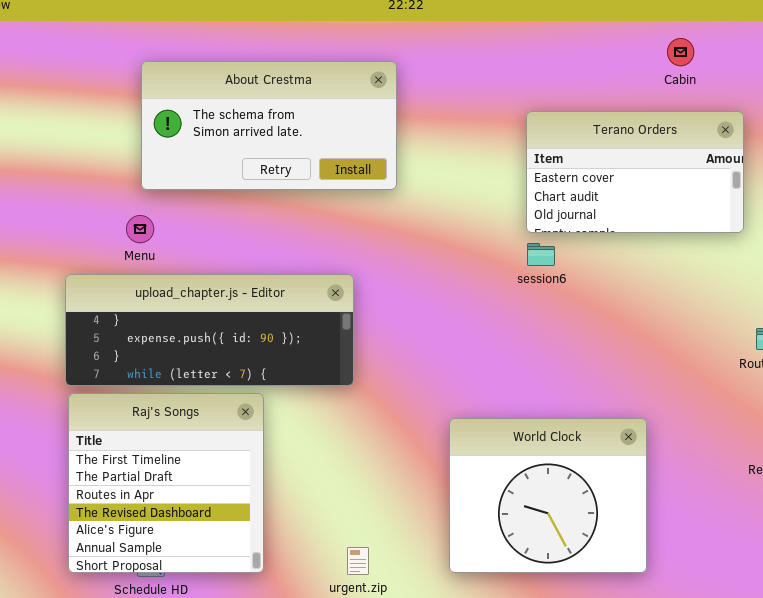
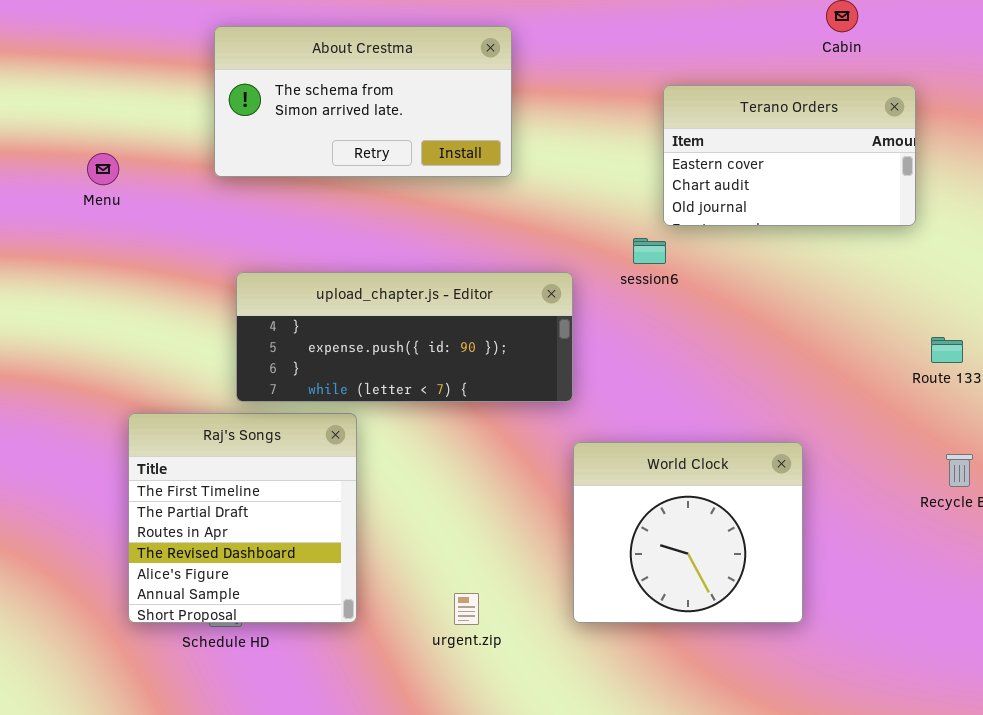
Menu: [126,215,154,243] -> [87,153,119,185], moved
session6: [527,243,555,266] -> [633,238,666,264], moved
upload_chapter.js - Editor: [65,274,354,386] -> [236,272,573,402], moved

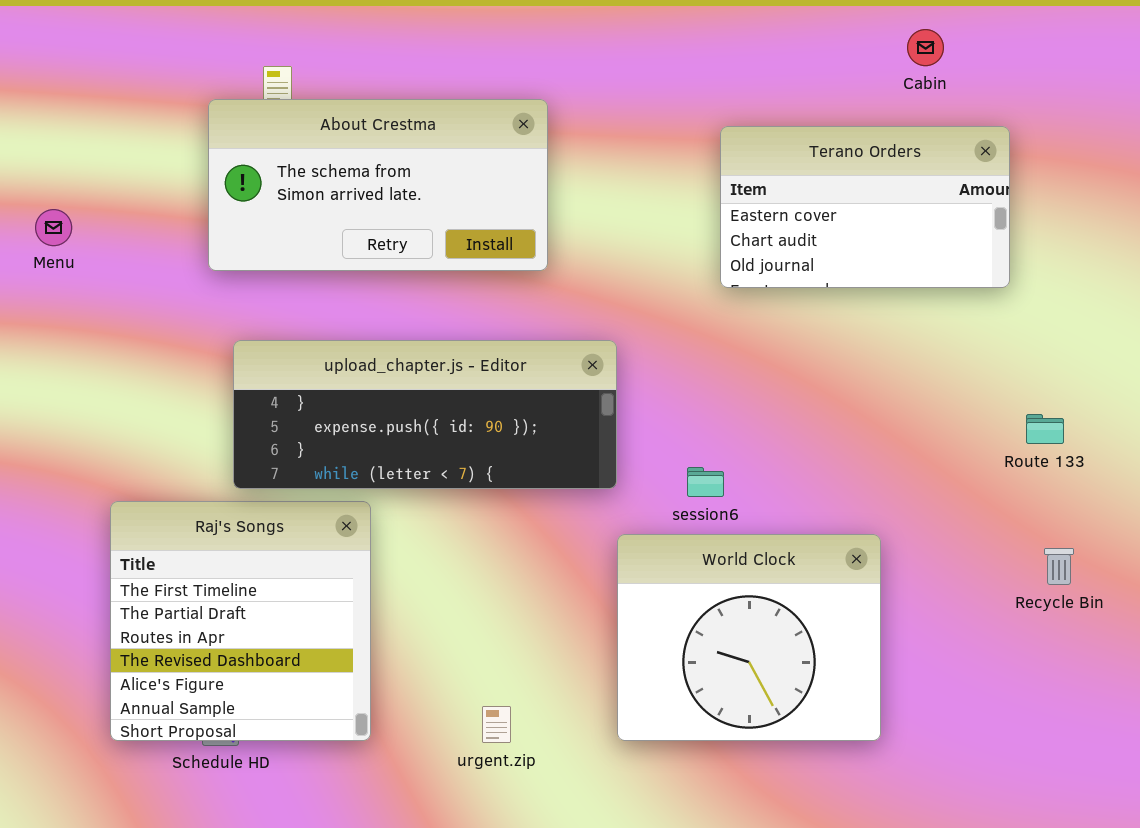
About Crestma: [214,26,512,177] -> [208,99,548,271], moved
Menu: [87,153,119,185] -> [35,209,72,246], moved
session6: [633,238,666,264] -> [687,467,724,497], moved

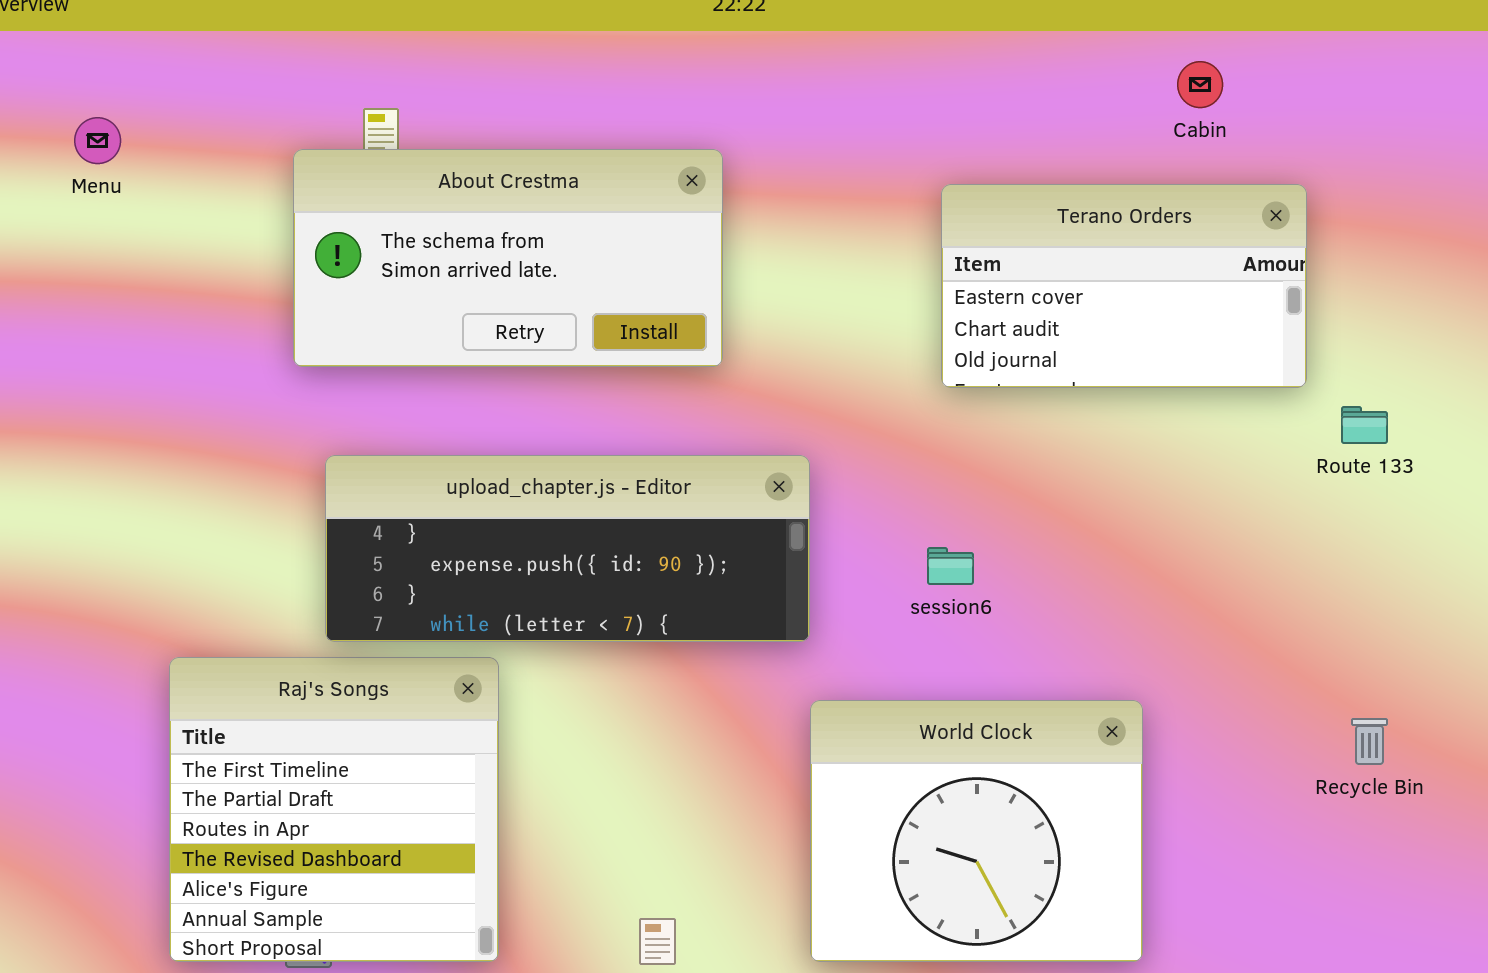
Menu: [35,209,72,246] -> [74,117,121,164], moved
Route 133: [1026,414,1064,444] -> [1341,406,1388,444], moved
session6: [687,467,724,497] -> [927,547,974,585], moved

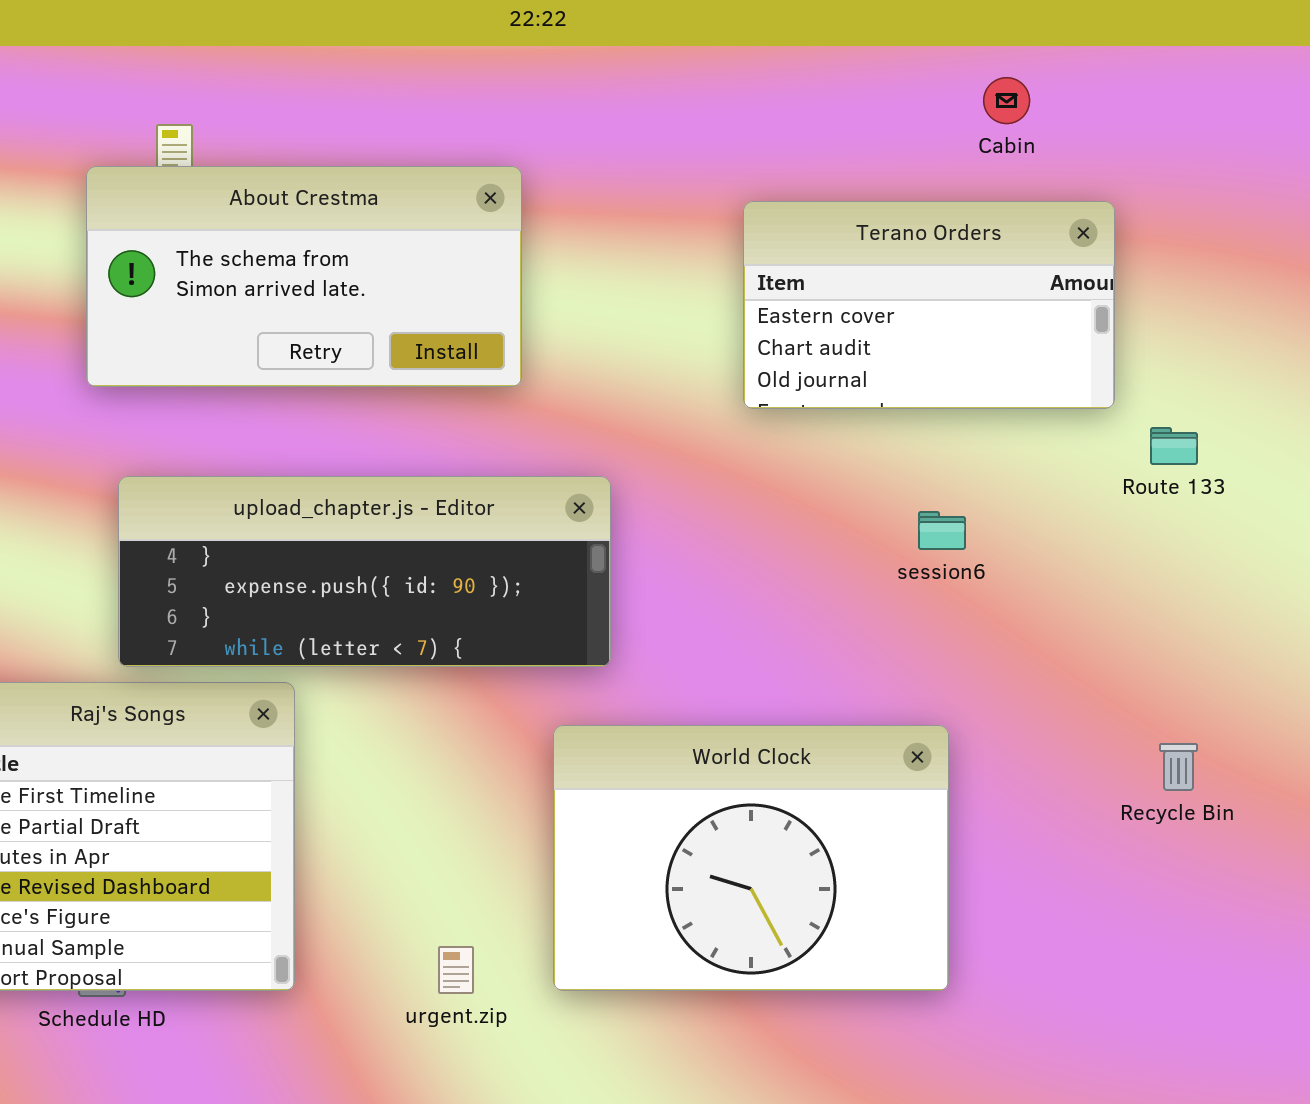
session6: [927,547,974,585] -> [918,511,966,550], moved
World Clock: [810,700,1143,962] -> [553,725,949,991], resized

